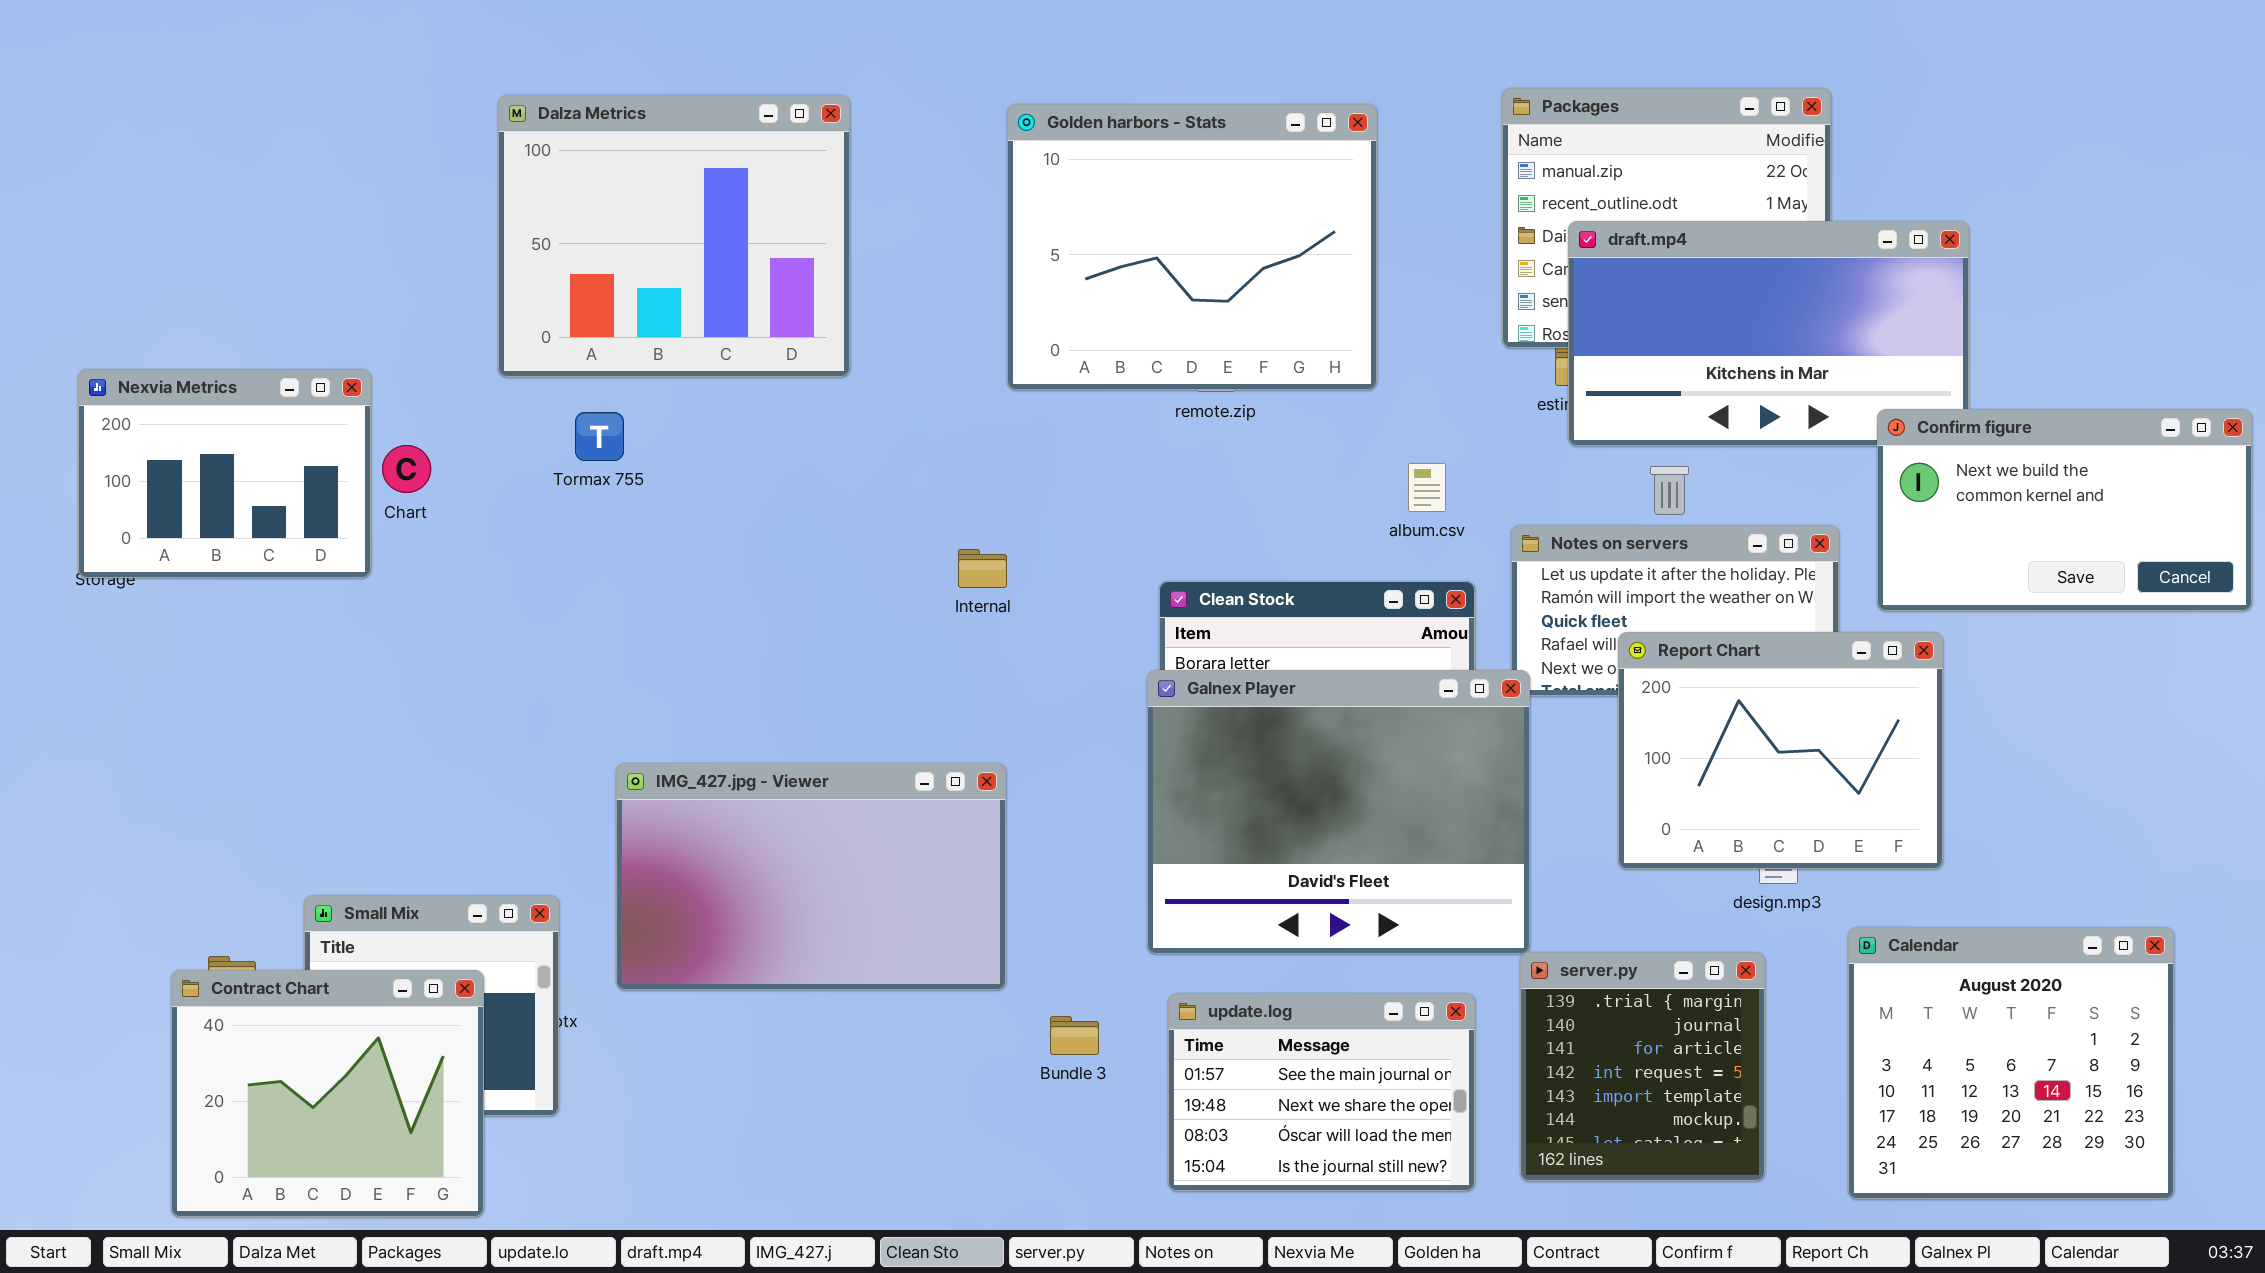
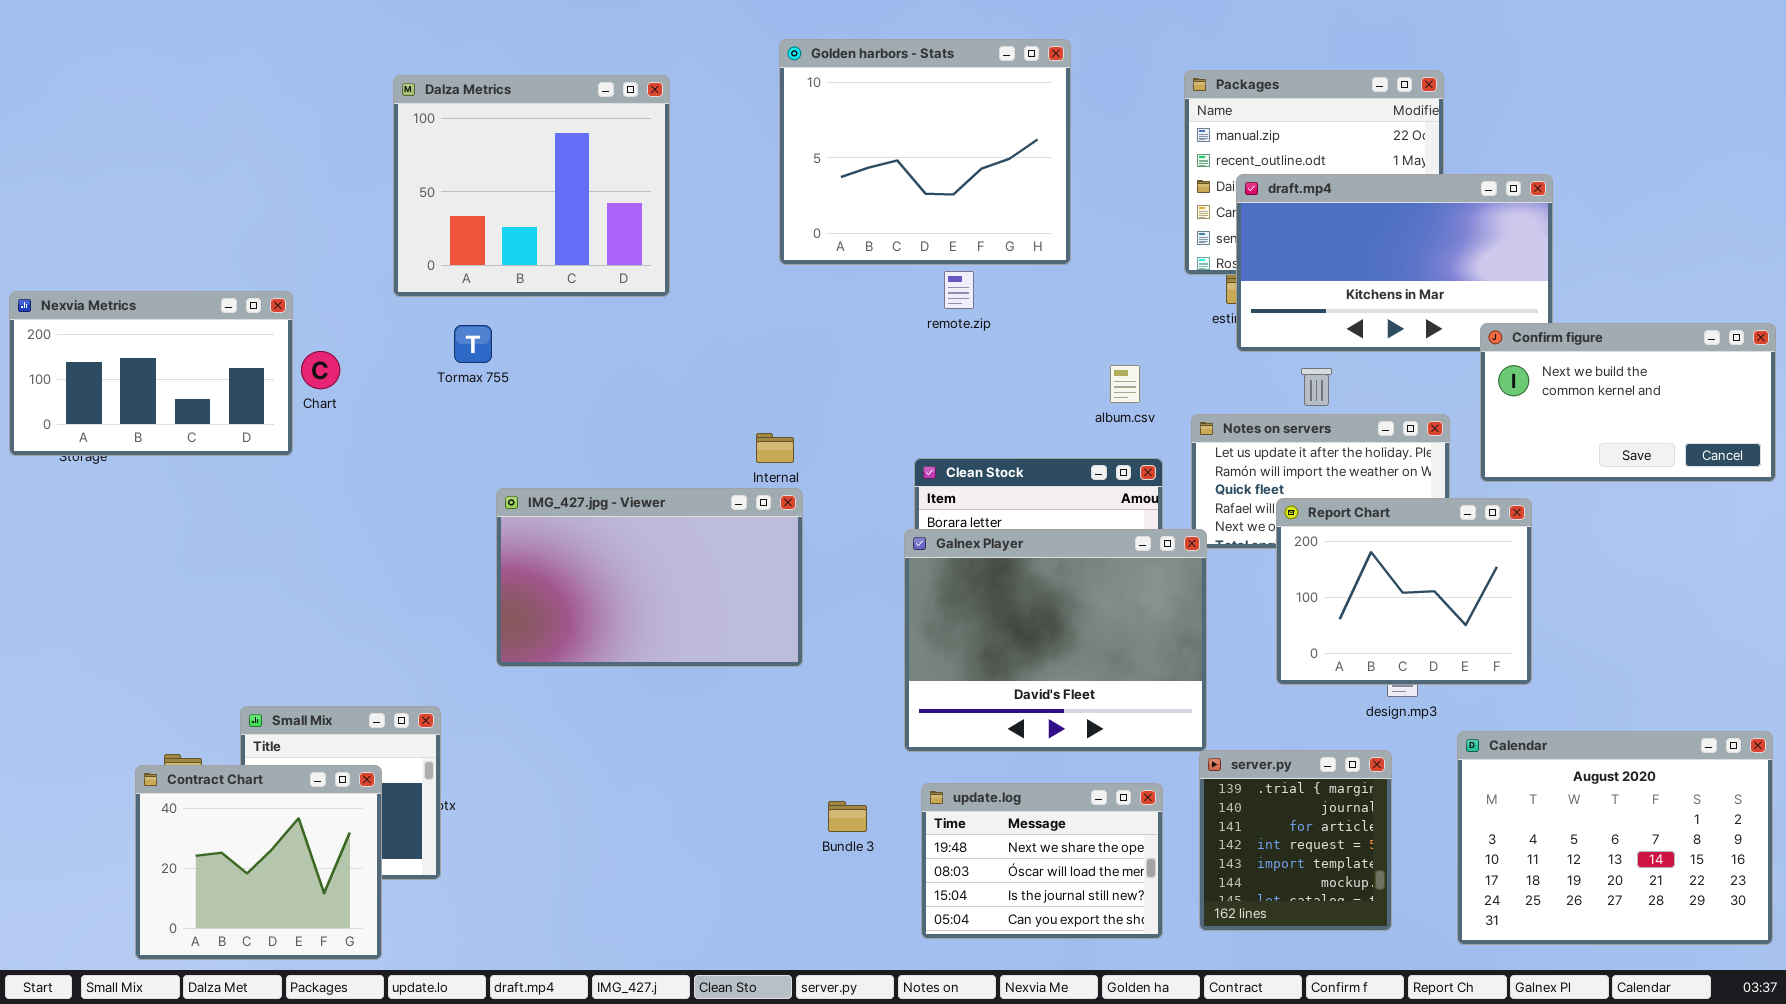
Golden harbors - Stats: [1007,104,1377,390] -> [779,39,1071,265], moved
Nexvia Metrics: [78,369,371,578] -> [9,291,293,456], resized
IMG_427.jpg - Viewer: [616,763,1006,990] -> [496,488,803,667], moved
Calendar: [1848,927,2174,1199] -> [1457,731,1773,945], resized
update.log: [1168,993,1475,1191] -> [921,783,1163,939], scrolled down 1 row

